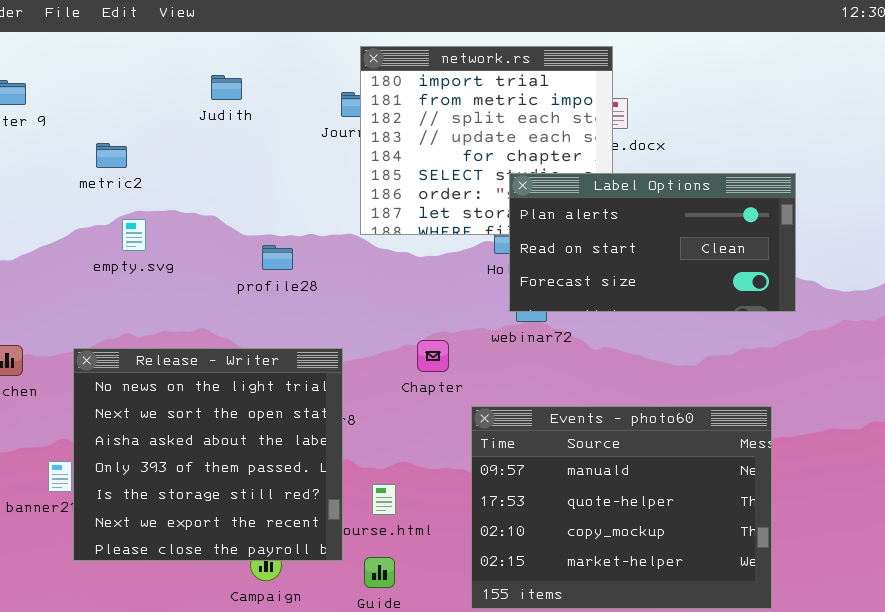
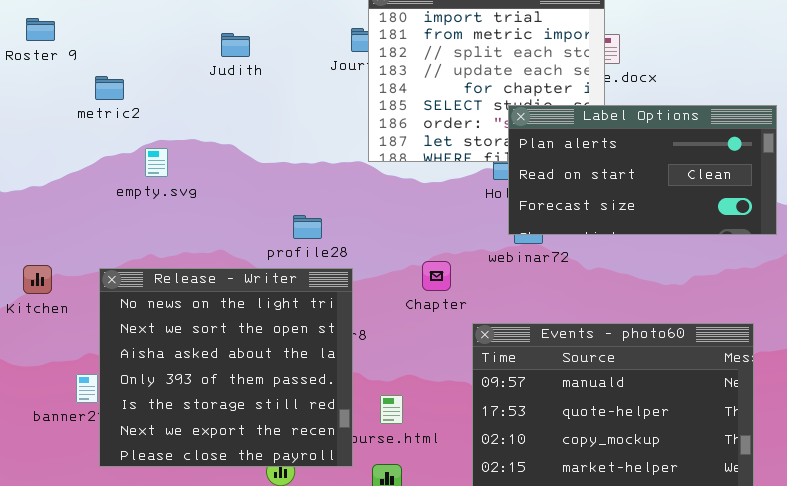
Judith: [211,75,242,100] -> [221,33,250,57], moved
metric2: [96,143,127,168] -> [95,76,124,100], moved
profile28: [262,245,293,270] -> [293,215,322,239], moved

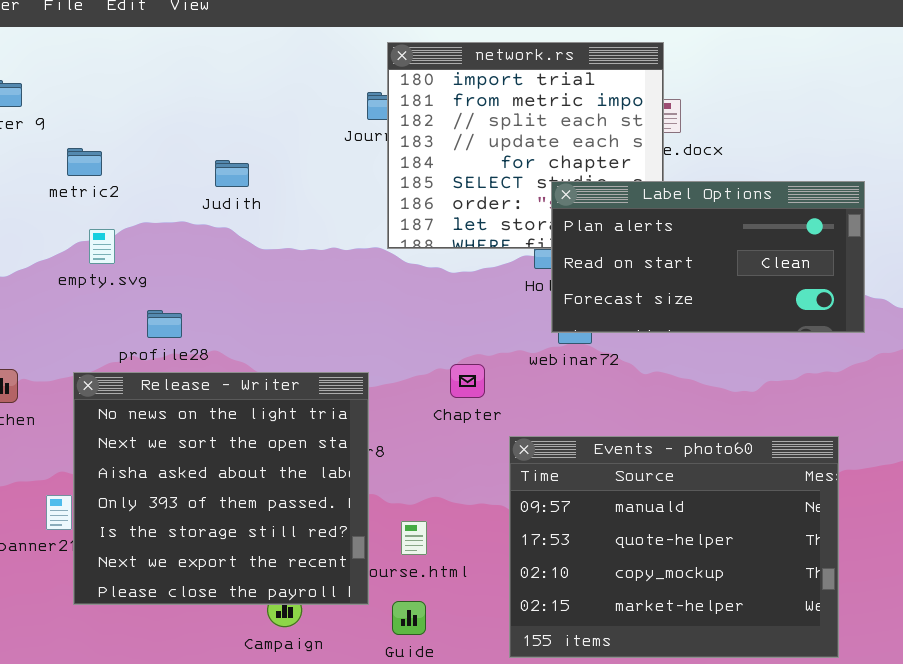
Judith: [221,33,250,57] -> [215,160,249,187], moved
empty.svg: [145,148,168,177] -> [89,229,115,264], moved
profile28: [293,215,322,239] -> [147,310,182,338], moved

